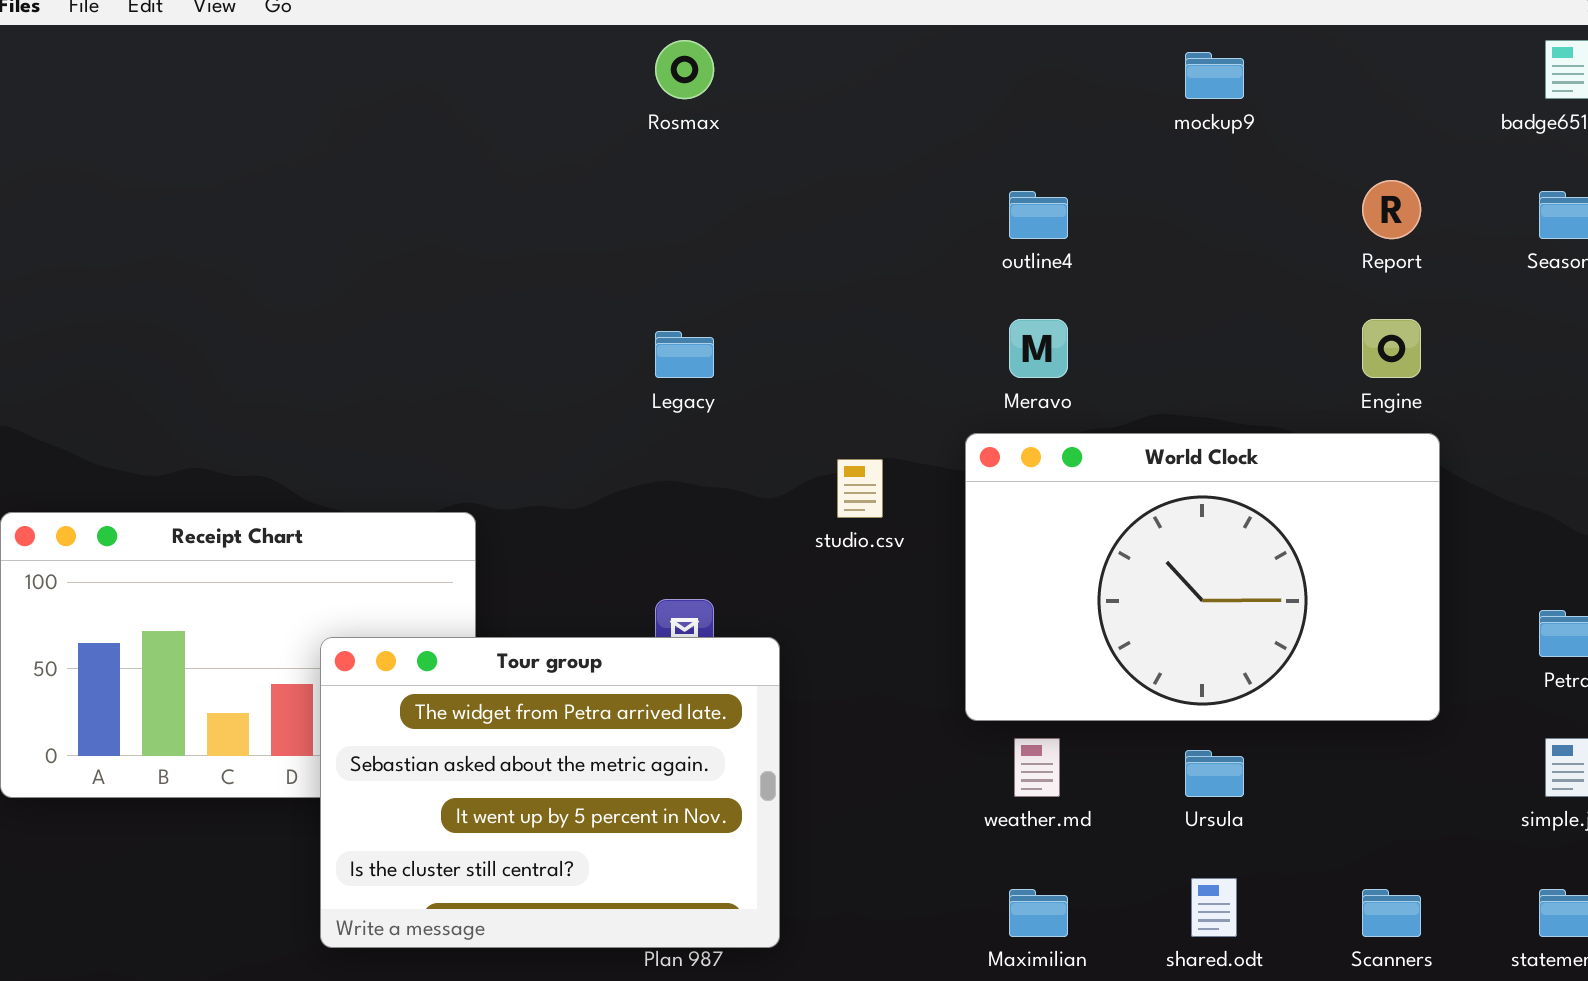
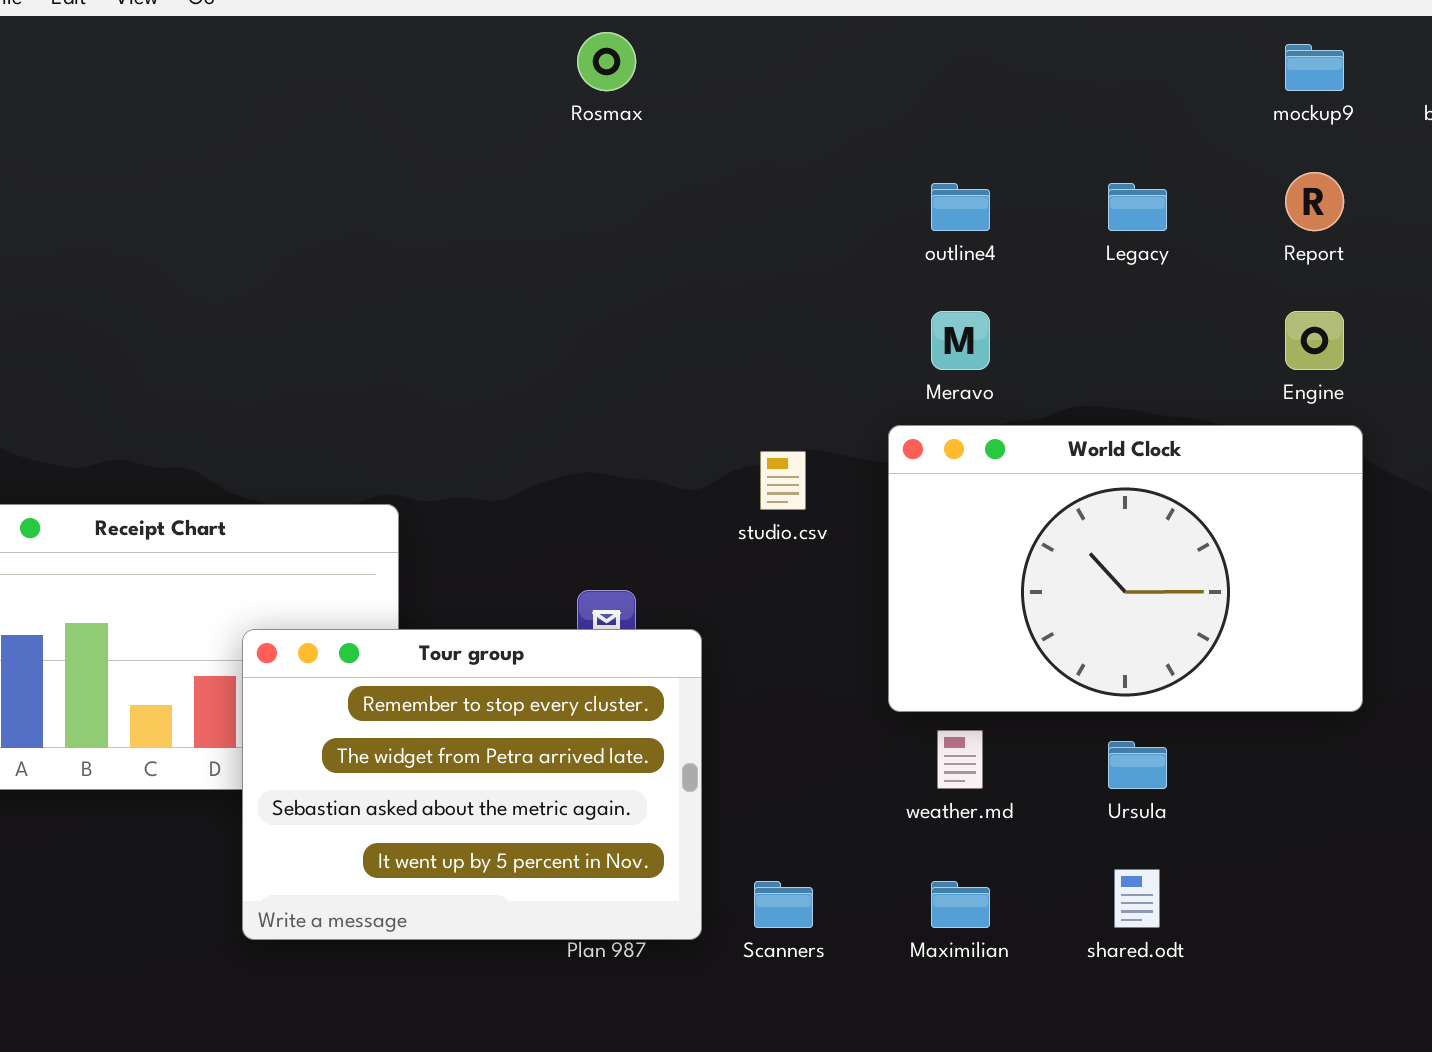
mockup9: [1185,52,1244,99] -> [1285,44,1344,91], moved
Legacy: [655,331,714,378] -> [1108,183,1167,231], moved
Tour group: [320,637,780,948] -> [242,629,702,940], scrolled up 1 row
Scanners: [1362,889,1421,937] -> [754,881,813,928], moved

